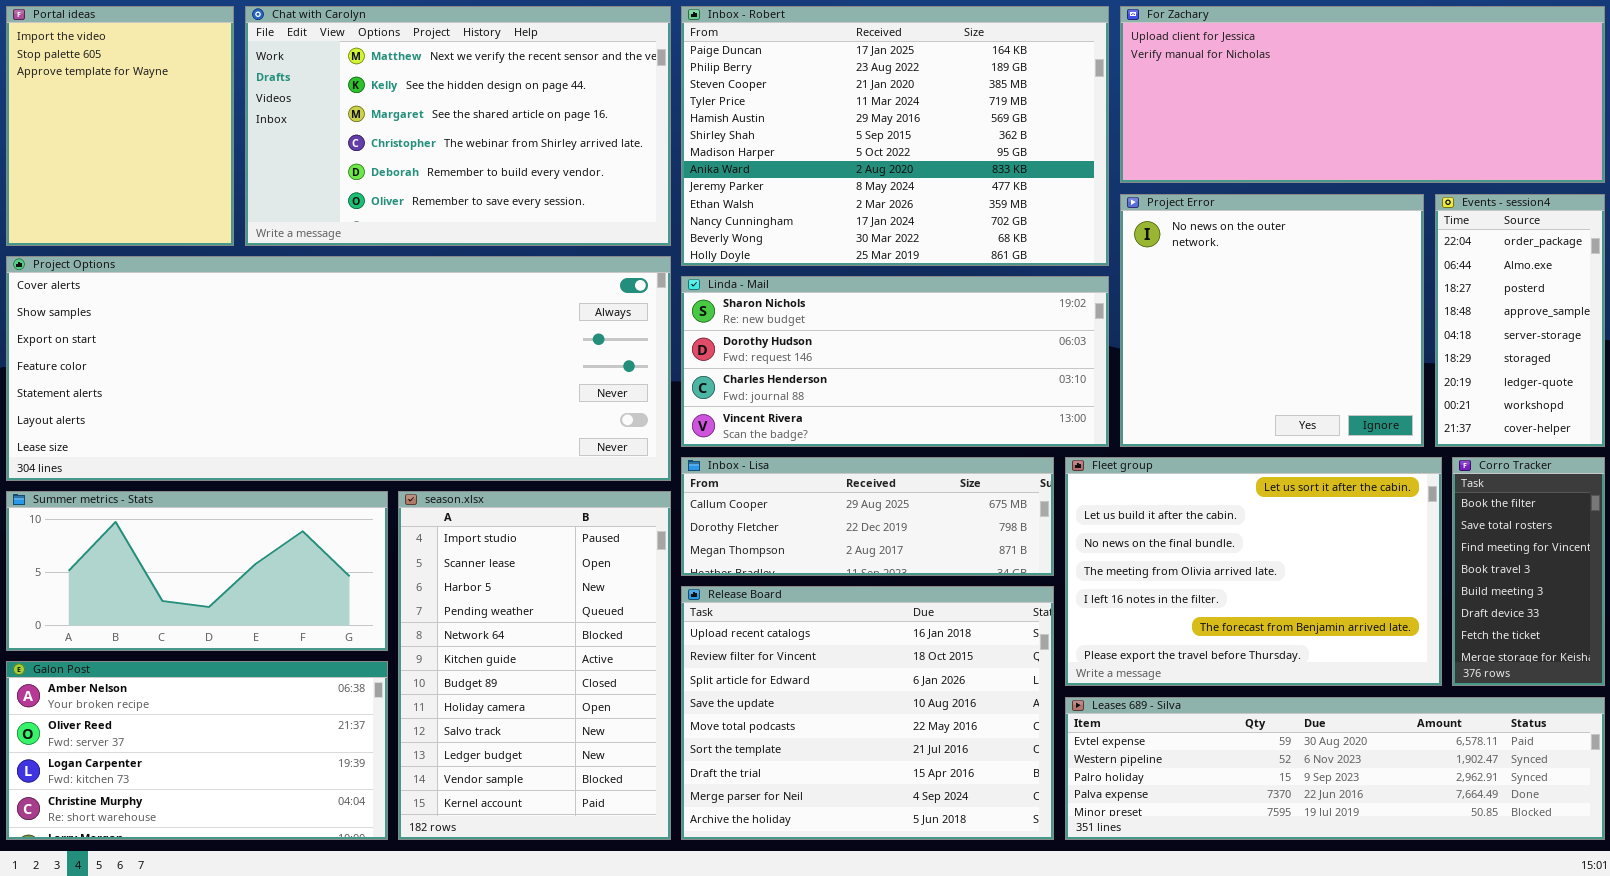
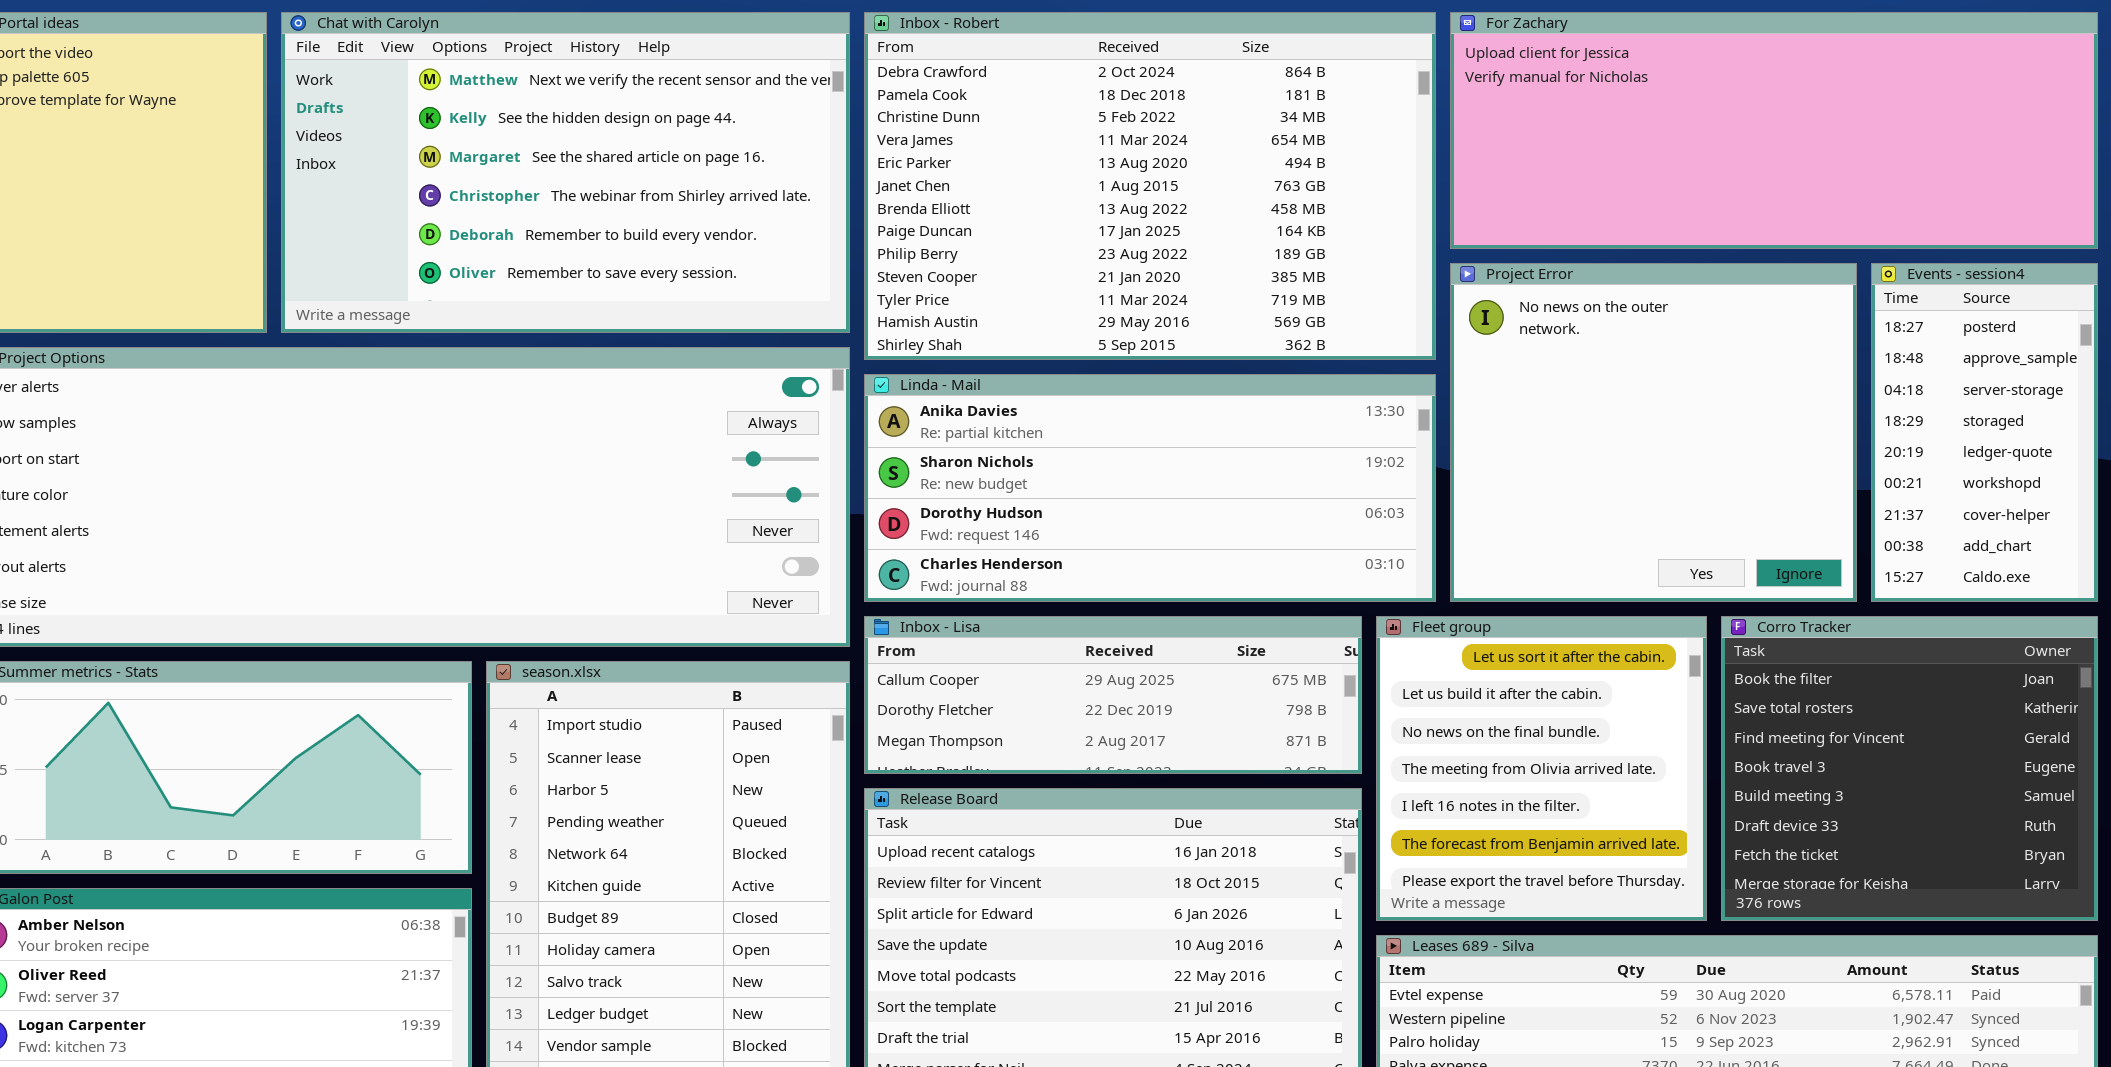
Inbox - Robert: [681,6,1109,266] -> [864,12,1436,360], scrolled up 7 rows
Events - session4: [1435,194,1605,447] -> [1871,263,2098,602], scrolled down 2 rows
Linda - Mail: [681,276,1109,447] -> [864,374,1436,602], scrolled up 1 row
Fleet group: [1065,457,1442,686] -> [1376,616,1707,921], resized
Corro Tracker: [1452,457,1605,686] -> [1721,616,2098,921], resized

